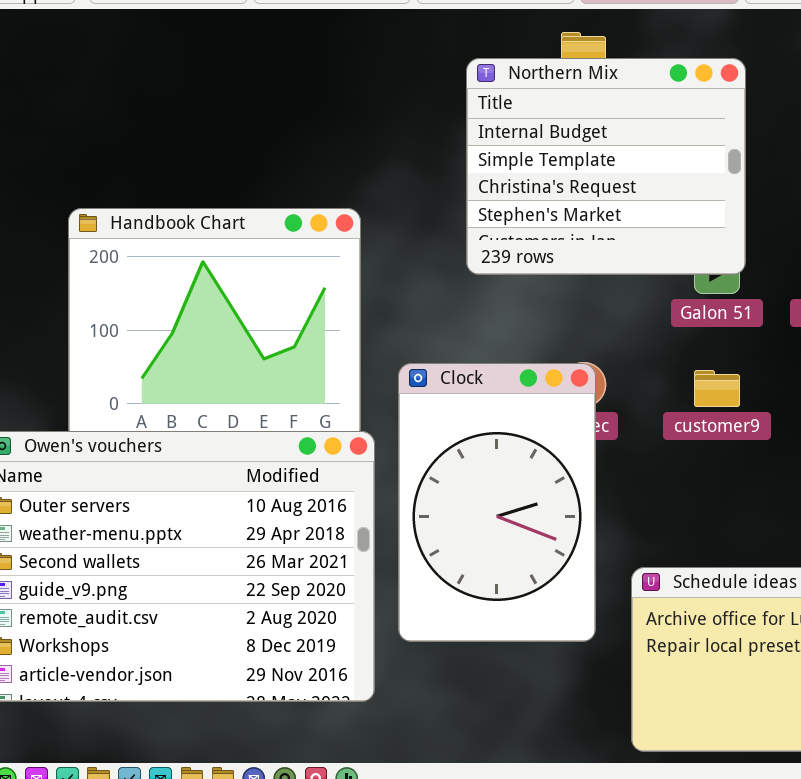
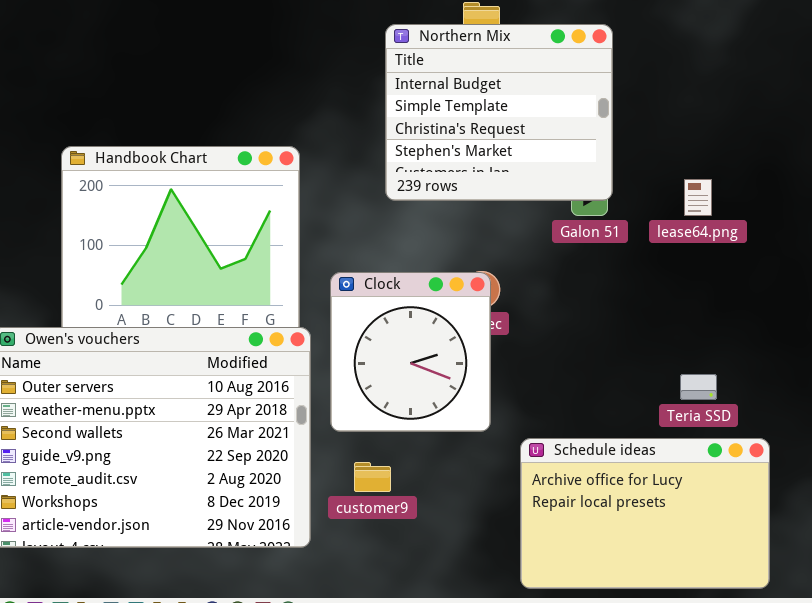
Clock: [398,363,596,642] -> [330,272,491,432], resized
customer9: [694,370,740,407] -> [354,462,391,492], moved

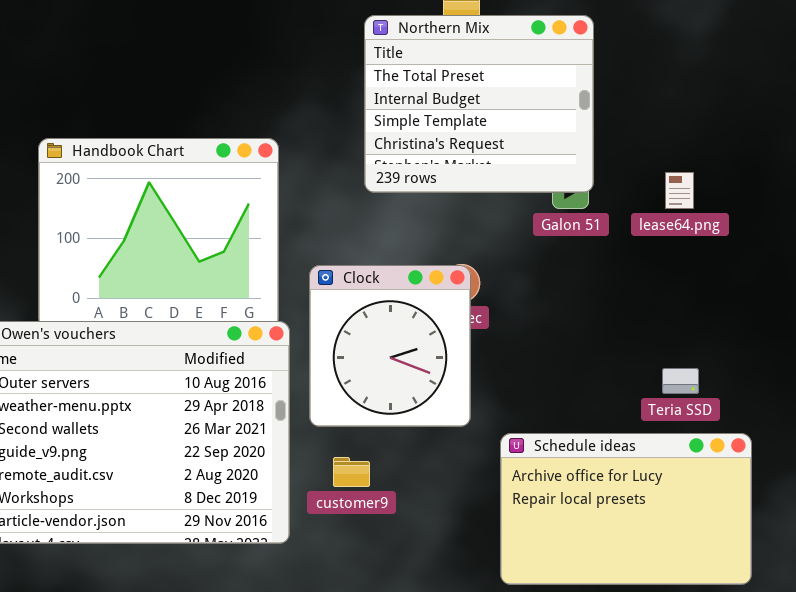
Northern Mix: [385,24,613,201] -> [364,15,594,193], scrolled up 1 row

